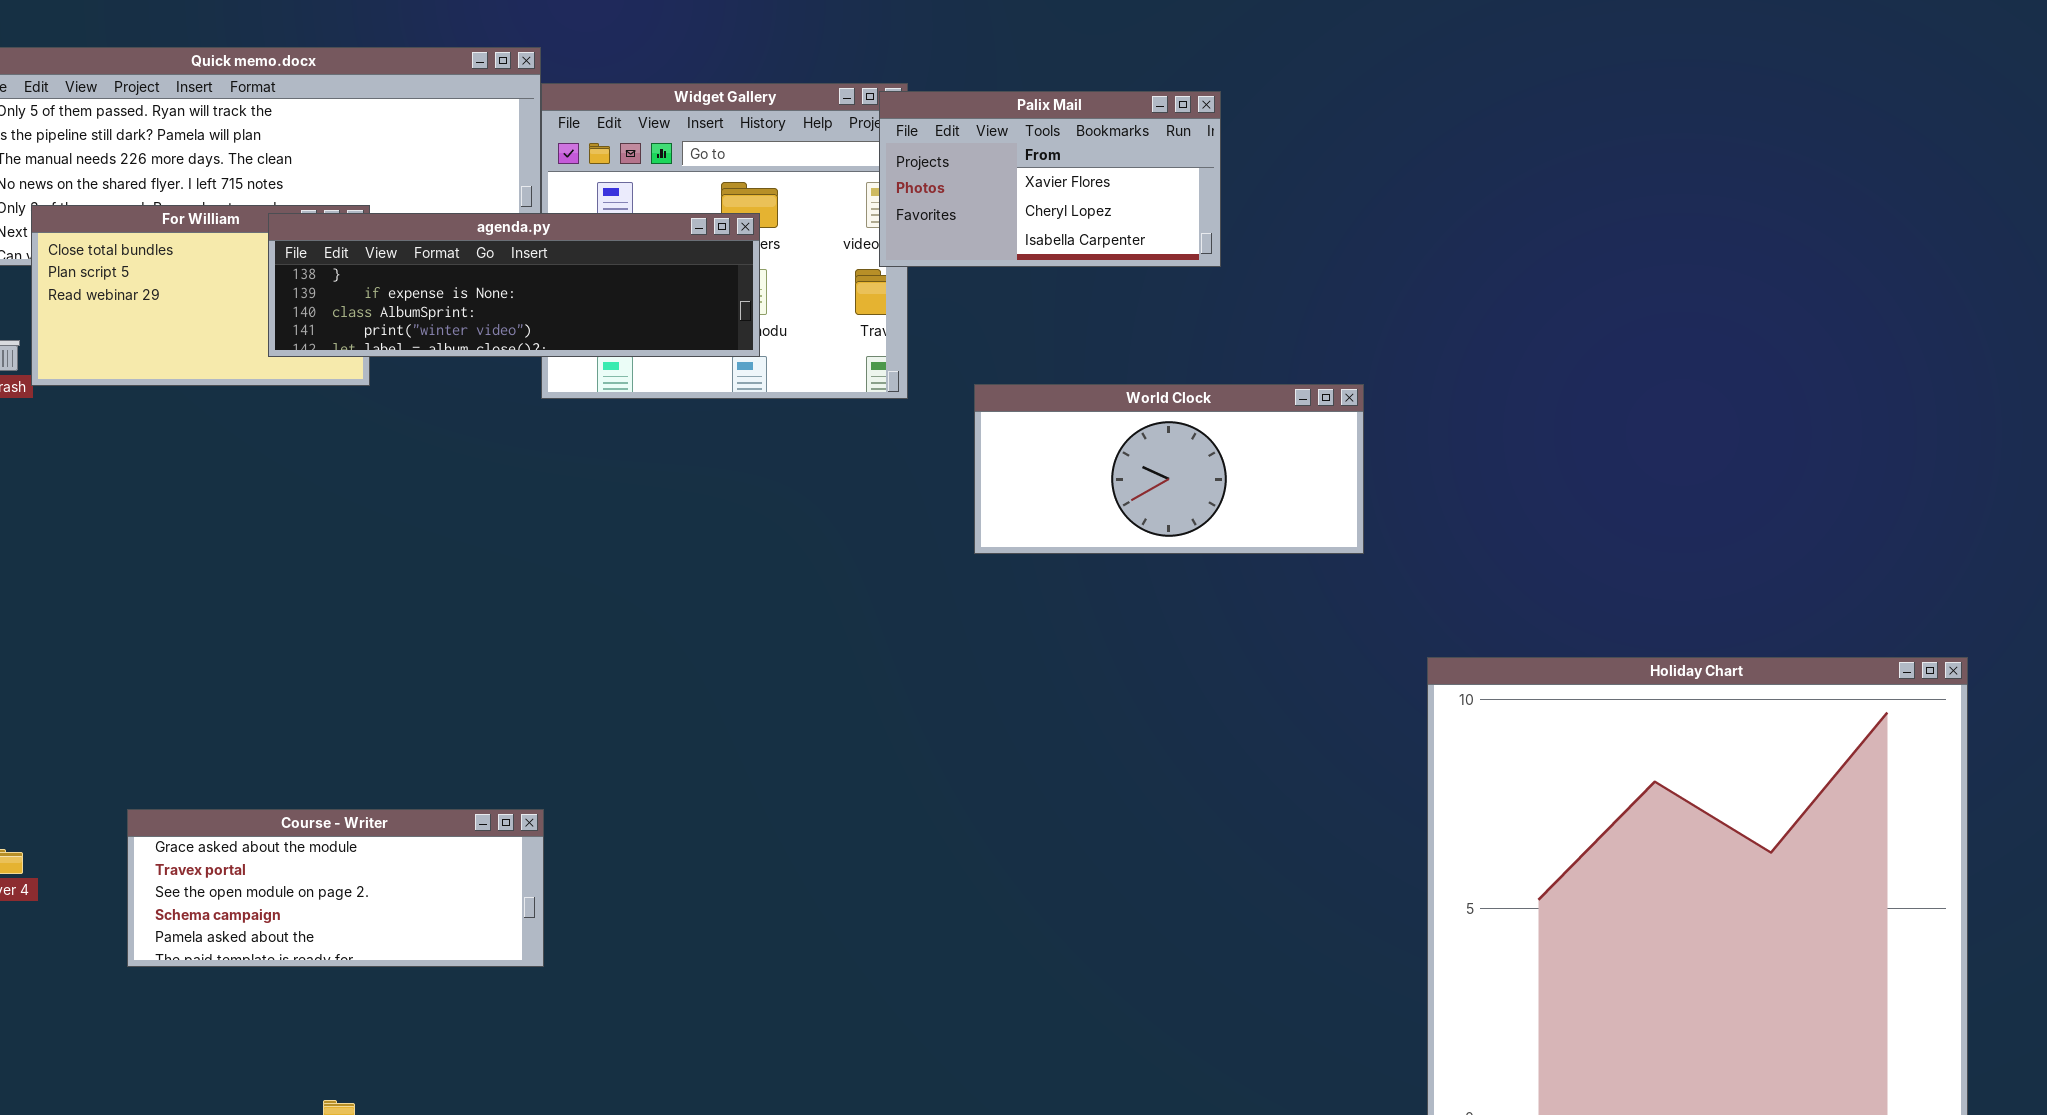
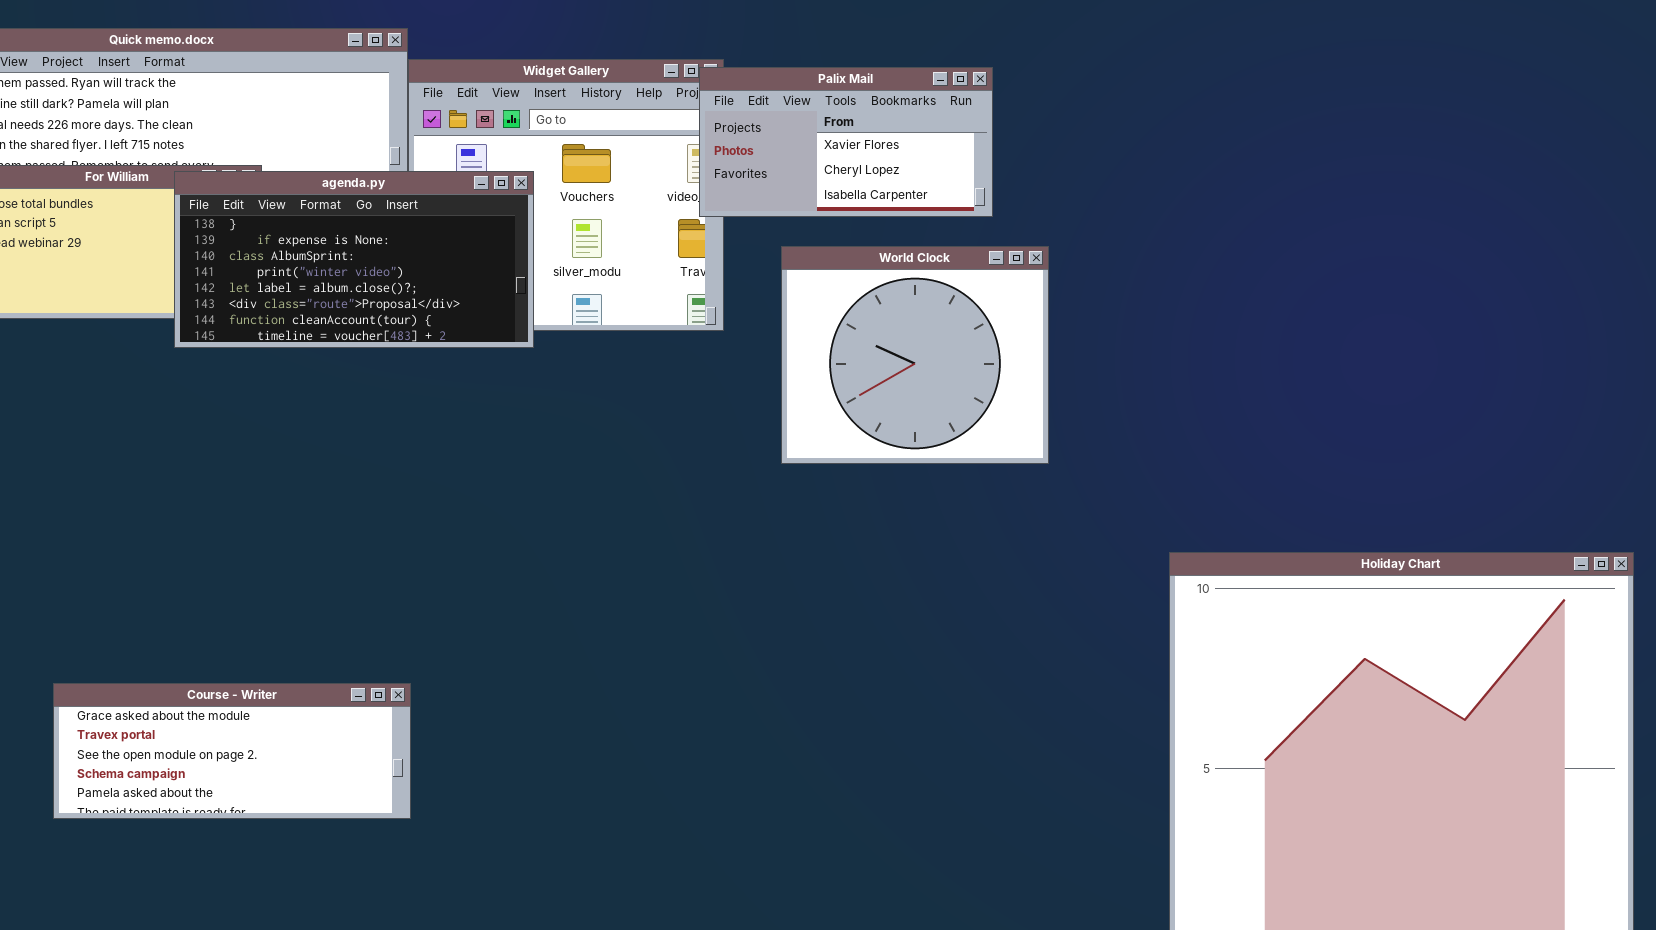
agenda.py: [268,213,760,357] -> [174,171,534,348], resized
World Clock: [974,384,1364,554] -> [781,246,1049,464], resized

